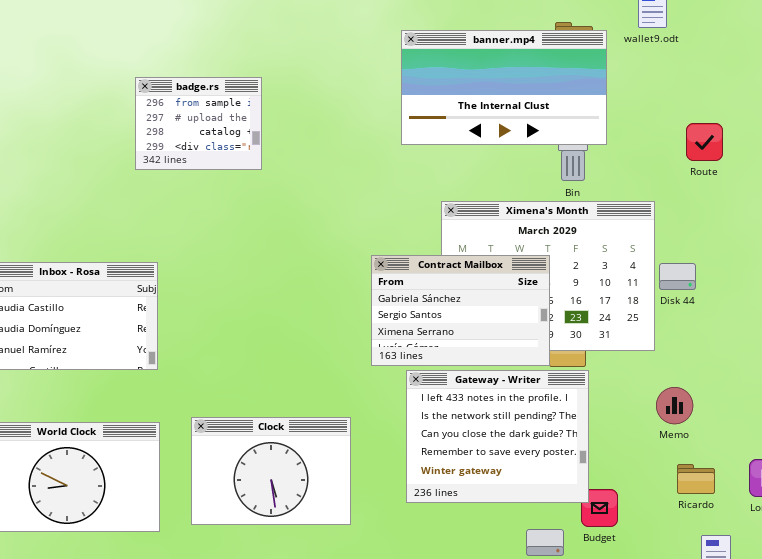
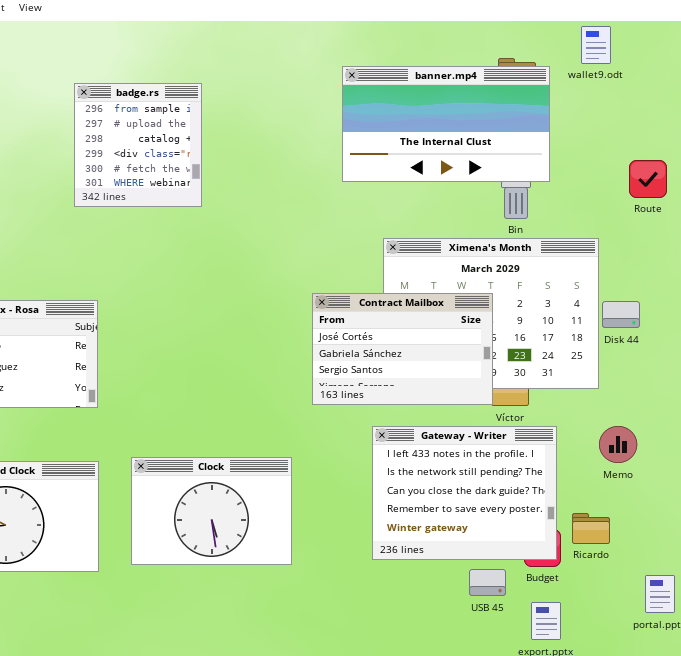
badge.rs: [135,77,262,170] -> [74,83,202,207], resized
Contract Mailbox: [371,255,550,366] -> [312,293,493,405], scrolled up 1 row
Gateway - Writer: [406,370,589,503] -> [372,426,557,560], moved
Ricardo: [677,464,715,494] -> [572,513,610,544], moved

